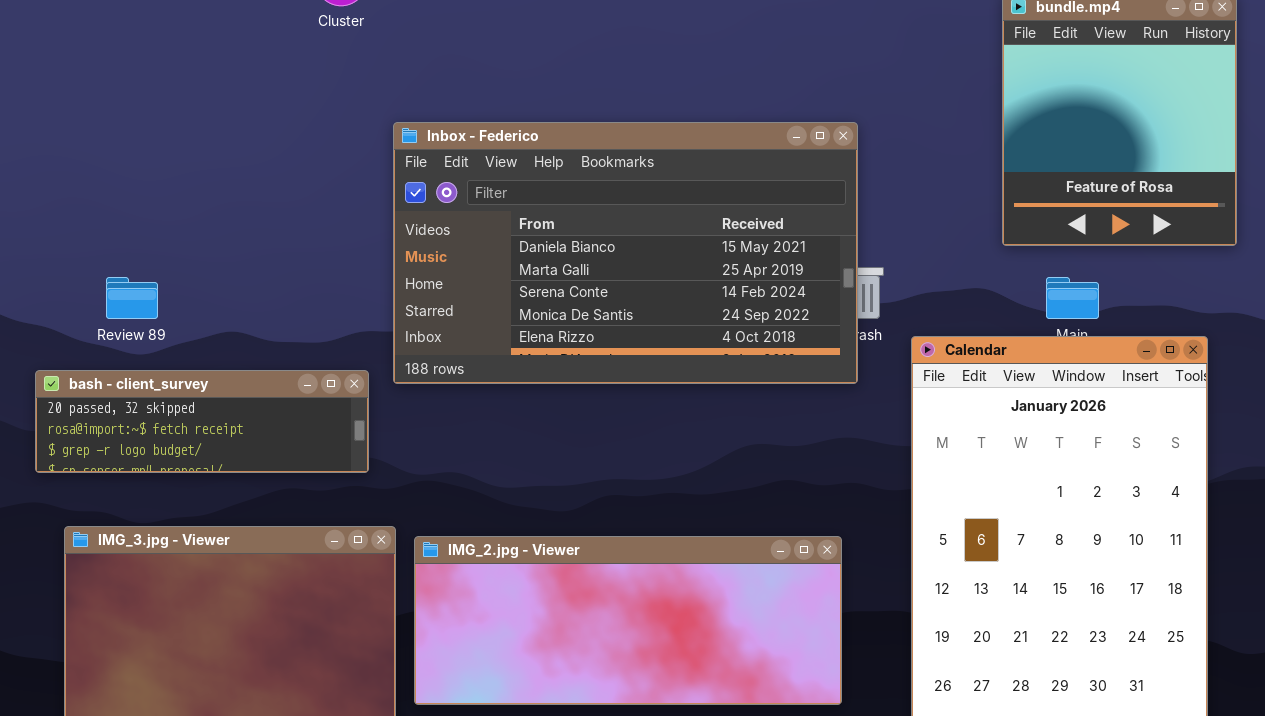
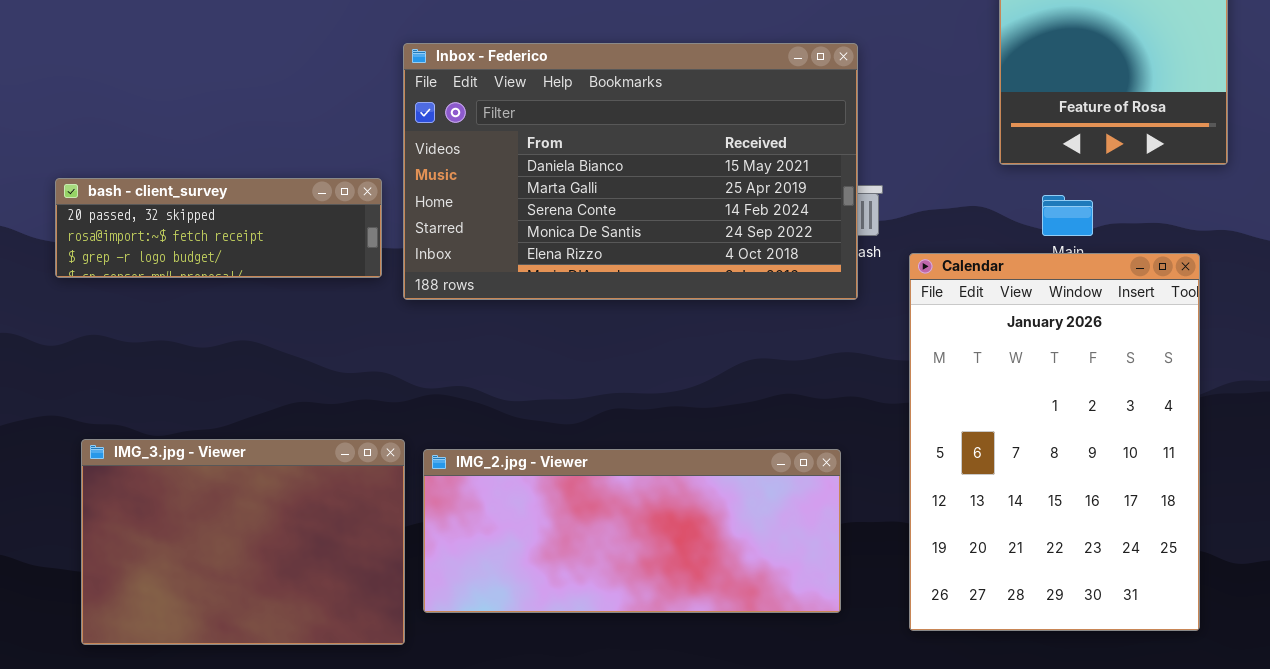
bash - client_survey: [35,370,369,473] -> [55,178,382,278], moved

